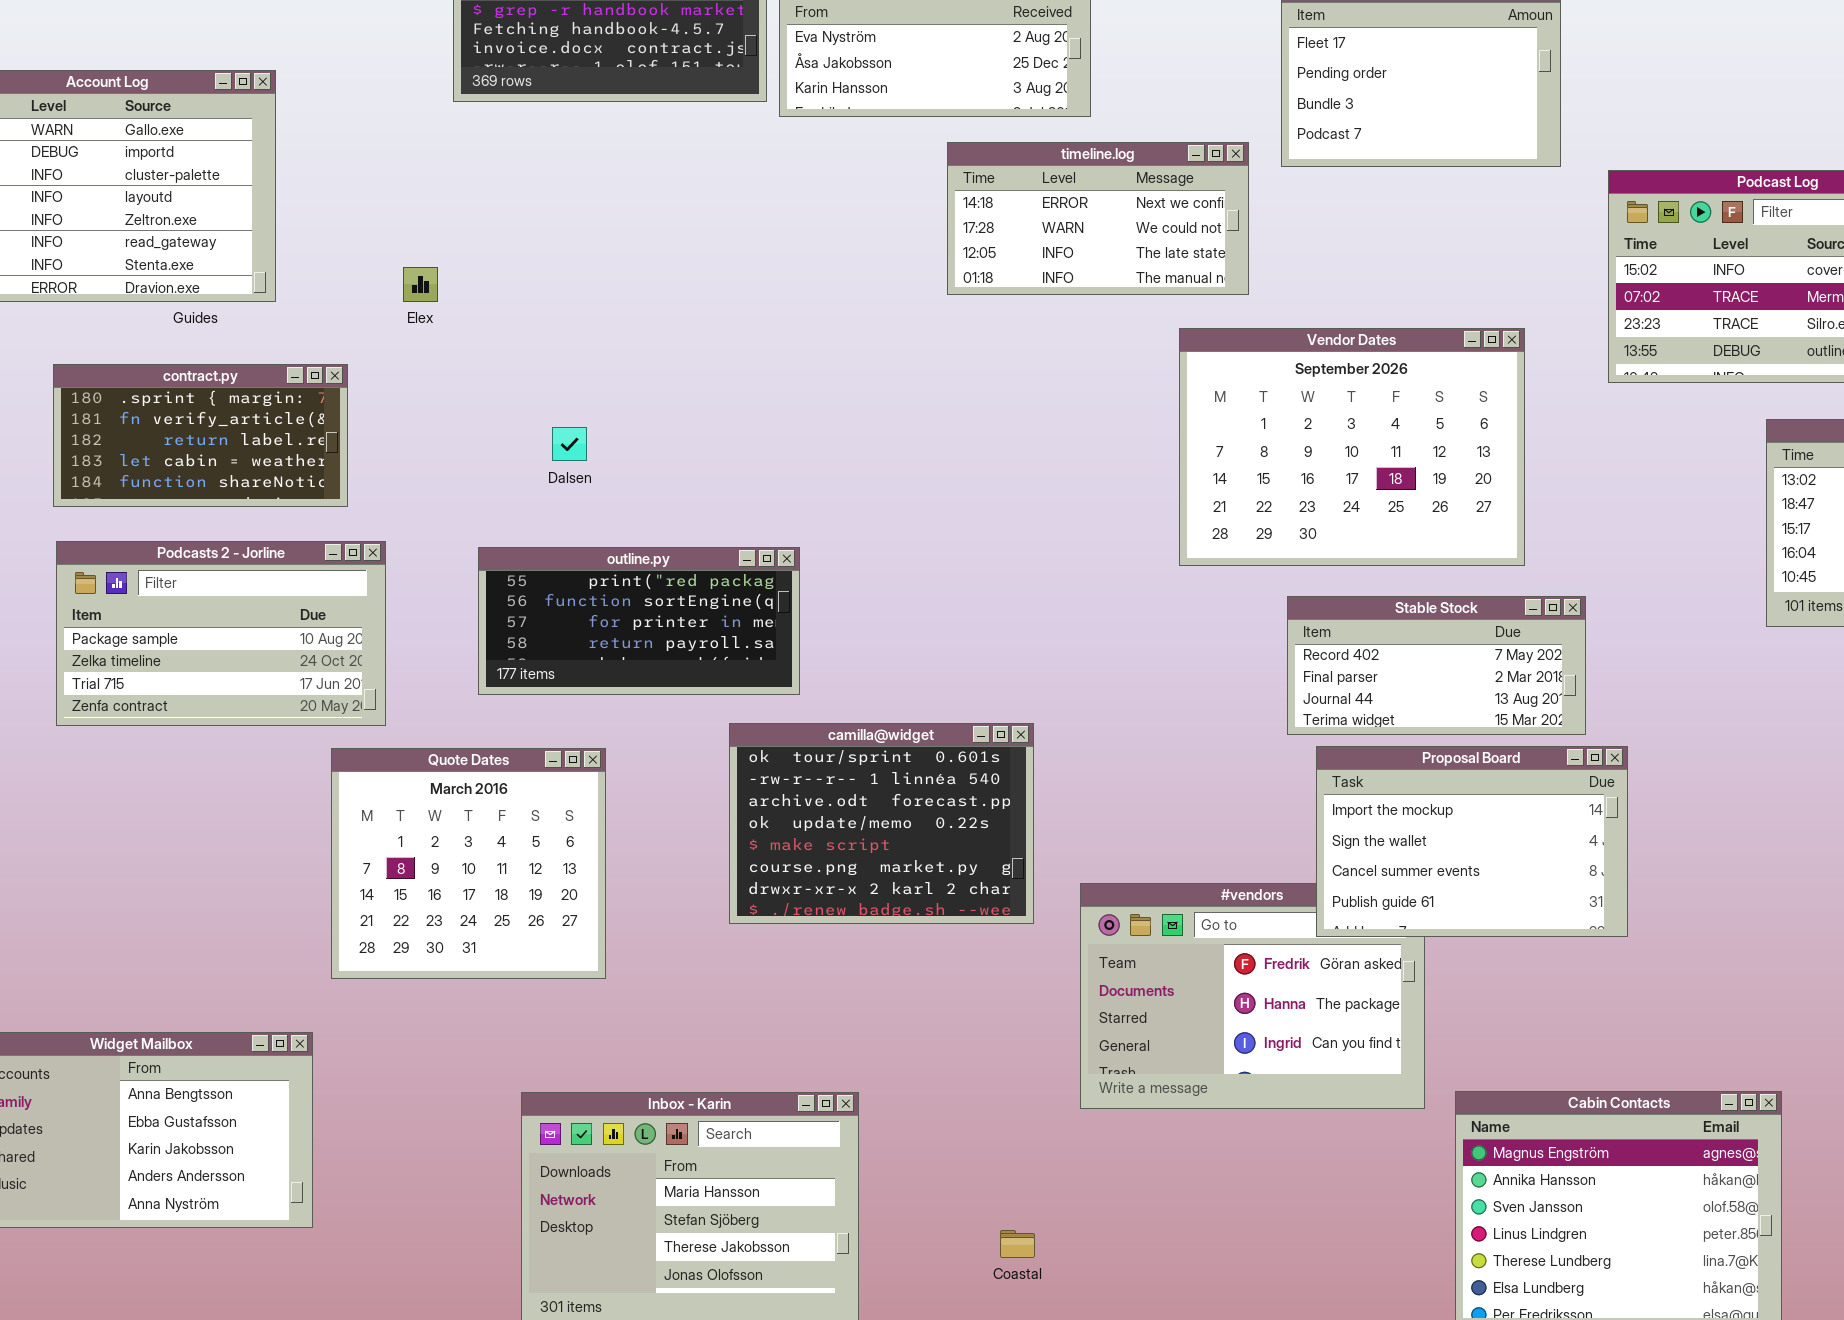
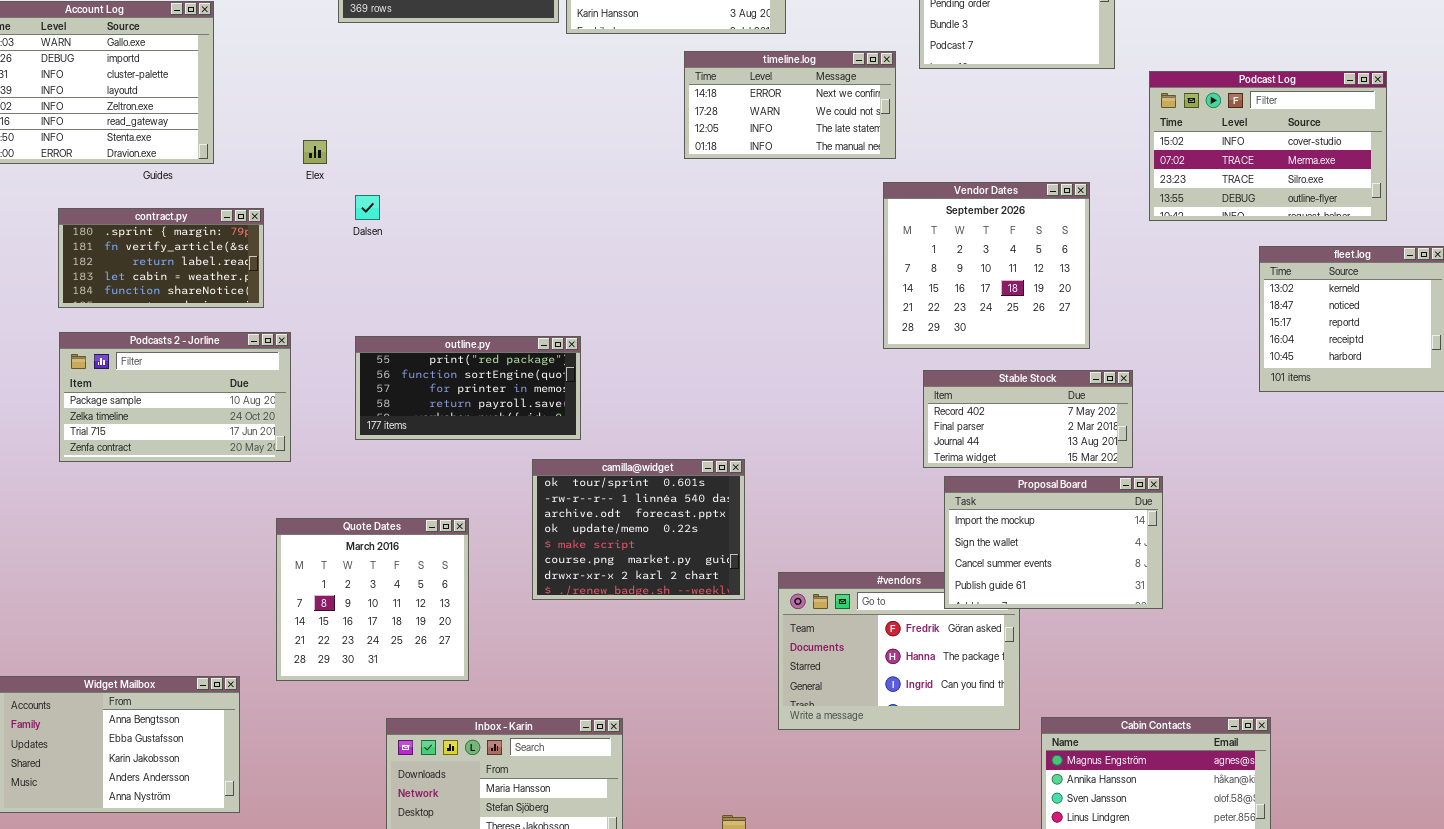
Vendor Dates: [1179,328,1525,566] -> [883,182,1090,349], resized
Dalsen: [552,427,587,461] -> [355,195,380,220], moved
Quote Dates: [331,748,606,979] -> [276,518,469,681], moved

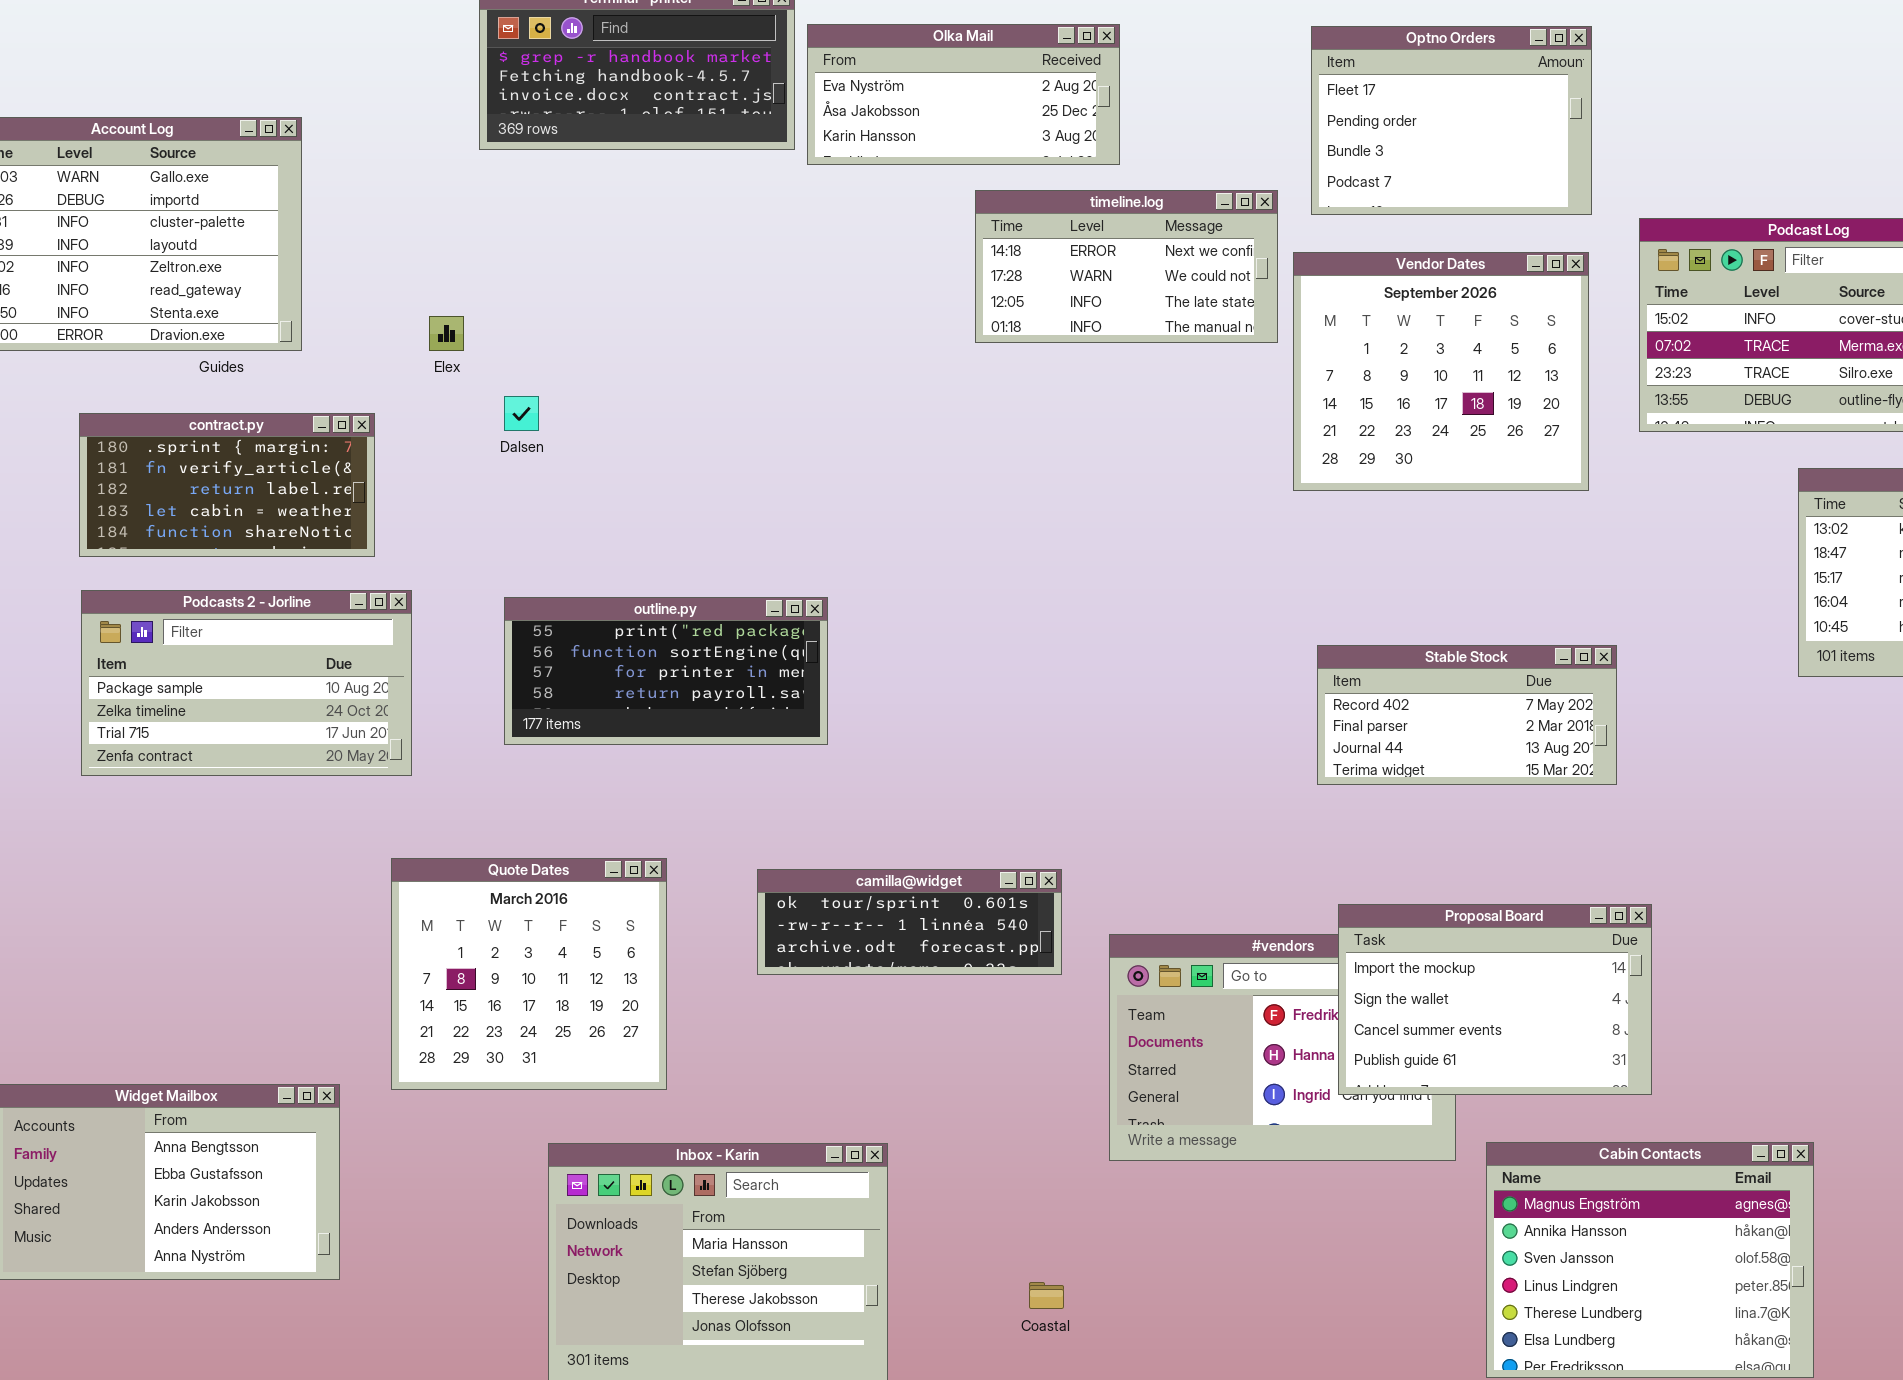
Vendor Dates: [883,182,1090,349] -> [1293,252,1589,491], moved
camilla@widget: [532,459,745,600] -> [757,869,1062,975], resized
Proposal Board: [944,476,1163,609] -> [1338,904,1652,1095], moved

